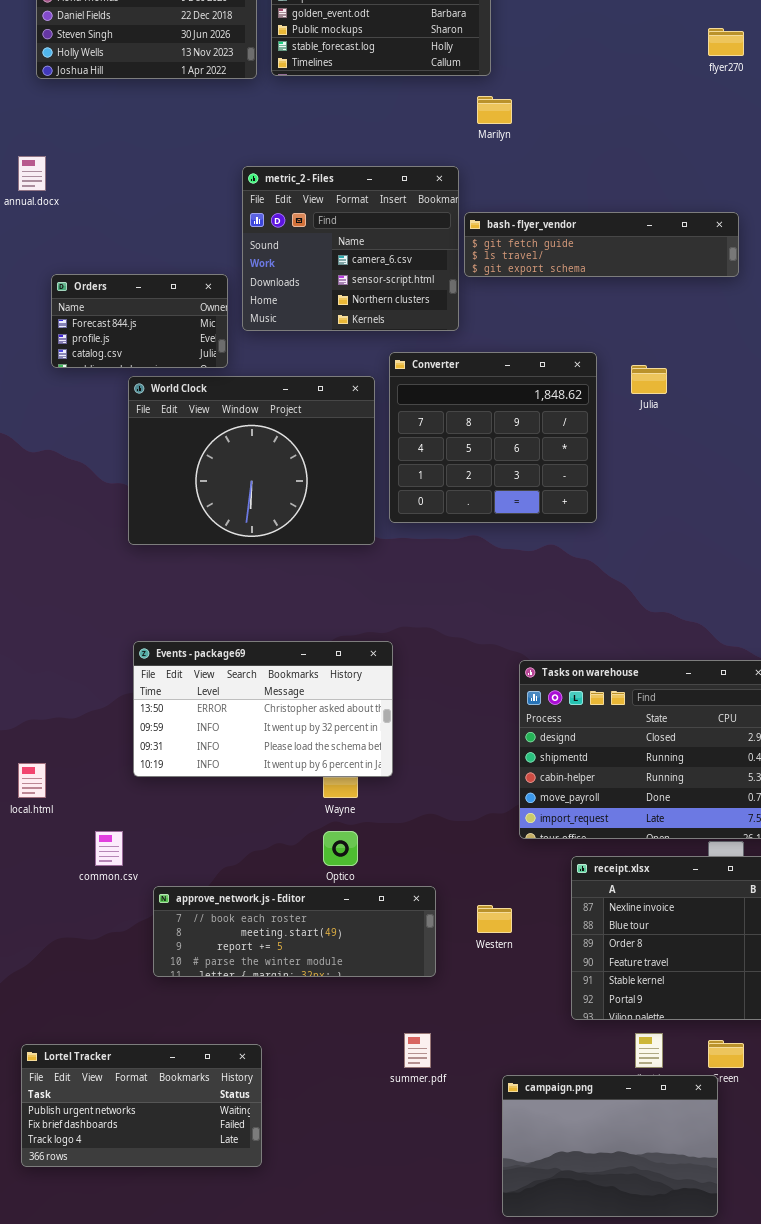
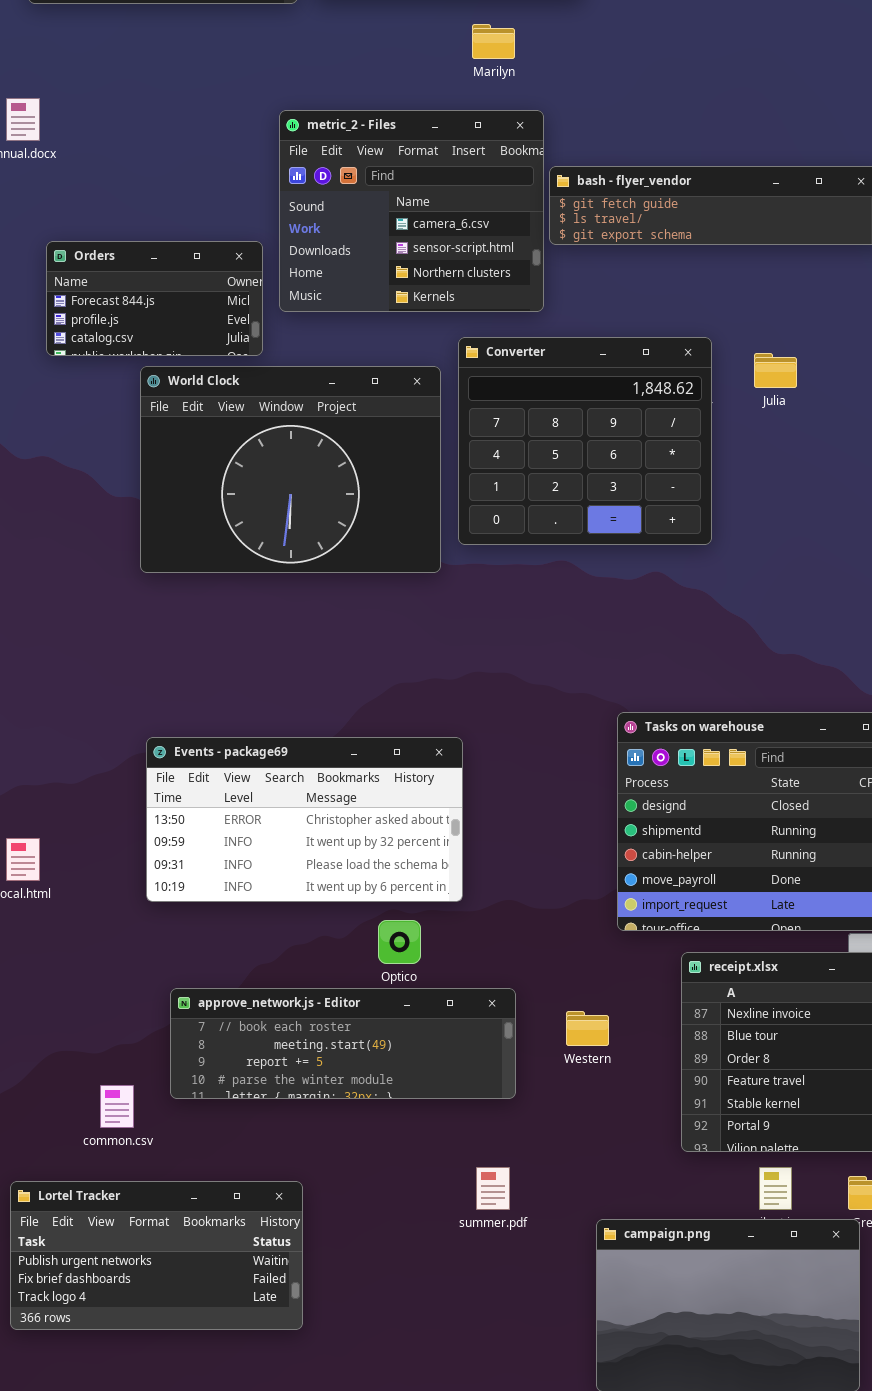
Marilyn: [477,96,512,124] -> [472,24,515,59], moved
Events - package69: [133,641,393,777] -> [146,737,463,902], moved
common.csv: [95,831,123,866] -> [100,1085,134,1128], moved

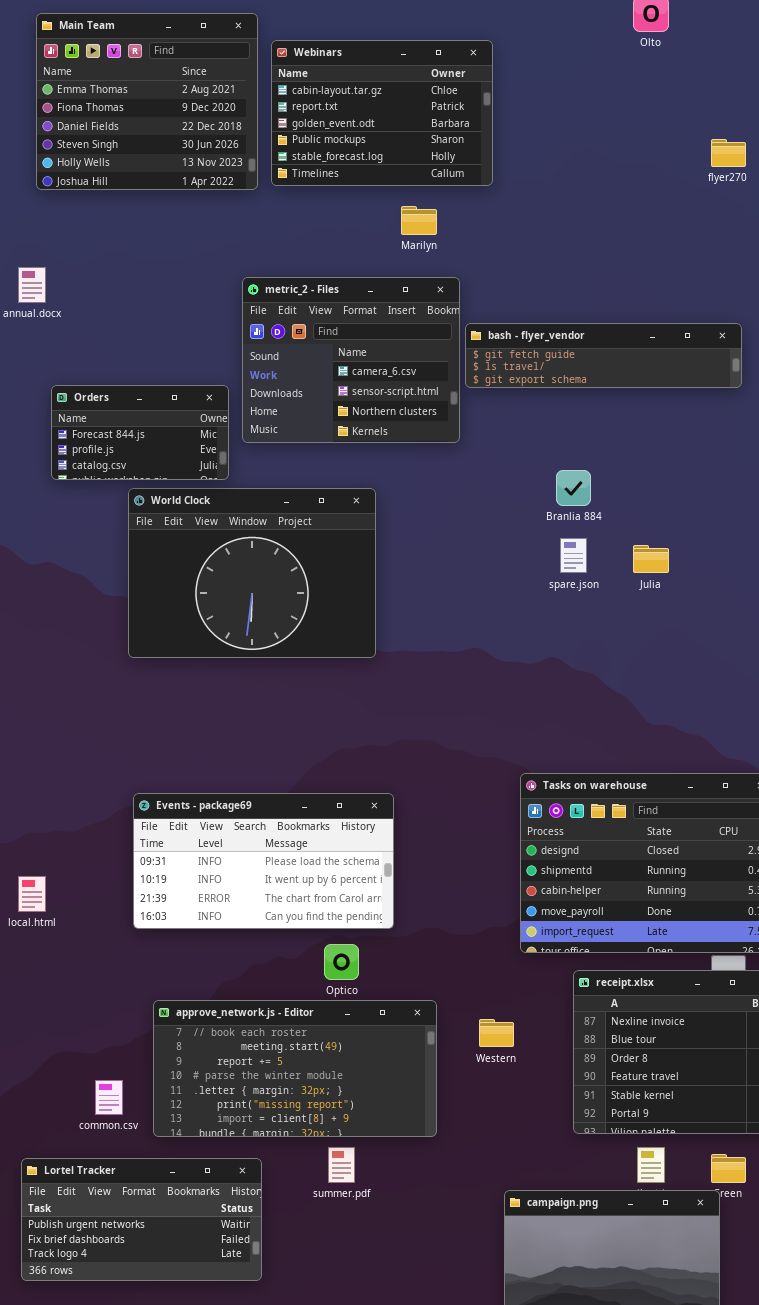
Converter: [458,337,712,545] -> none, closed
Julia: [754,353,797,388] -> [633,545,669,573], moved
Events - package69: [146,737,463,902] -> [133,793,394,929], scrolled down 2 rows
approve_network.js - Editor: [170,988,516,1099] -> [153,1000,437,1137], resized
summer.pdf: [476,1167,510,1210] -> [328,1147,355,1183], moved

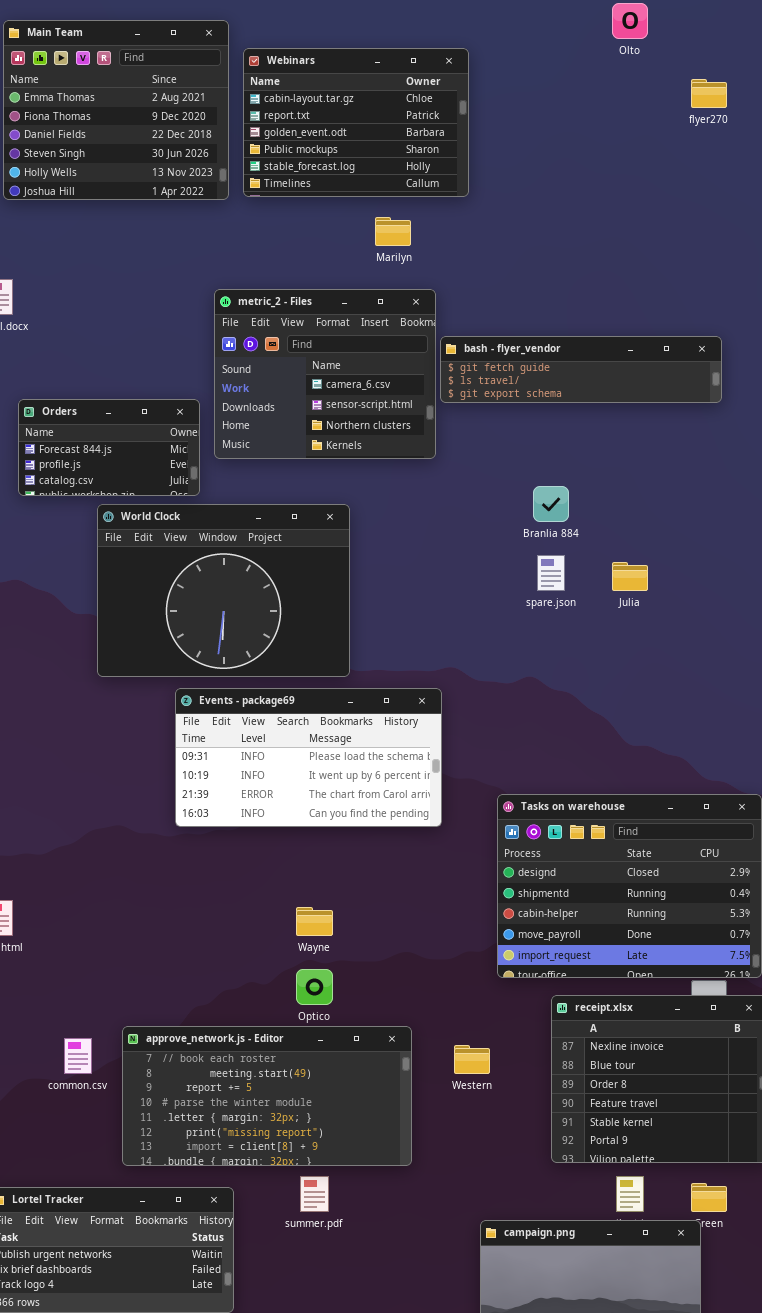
flyer270: [711,139,746,167] -> [691,79,727,108], moved
Events - package69: [133,793,394,929] -> [175,688,442,827], moved
common.csv: [95,1080,123,1115] -> [64,1038,92,1074], moved

